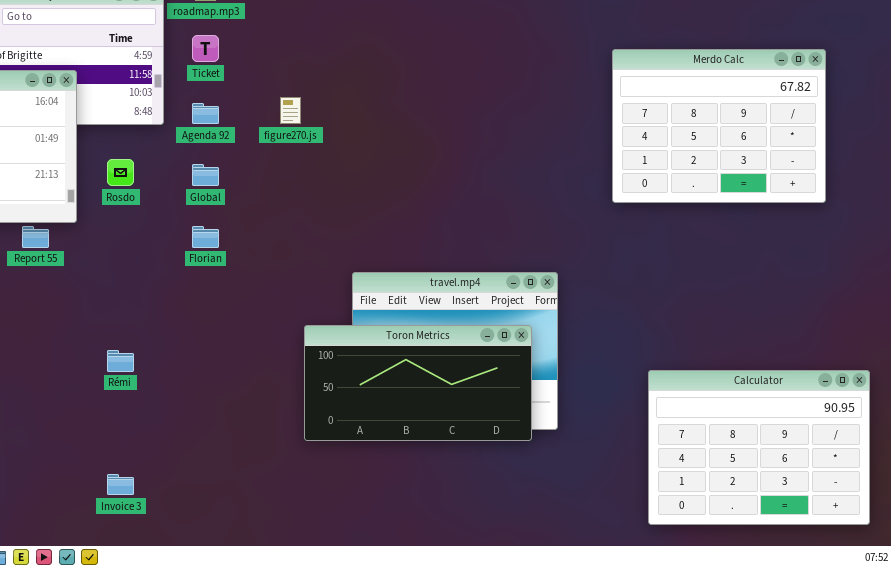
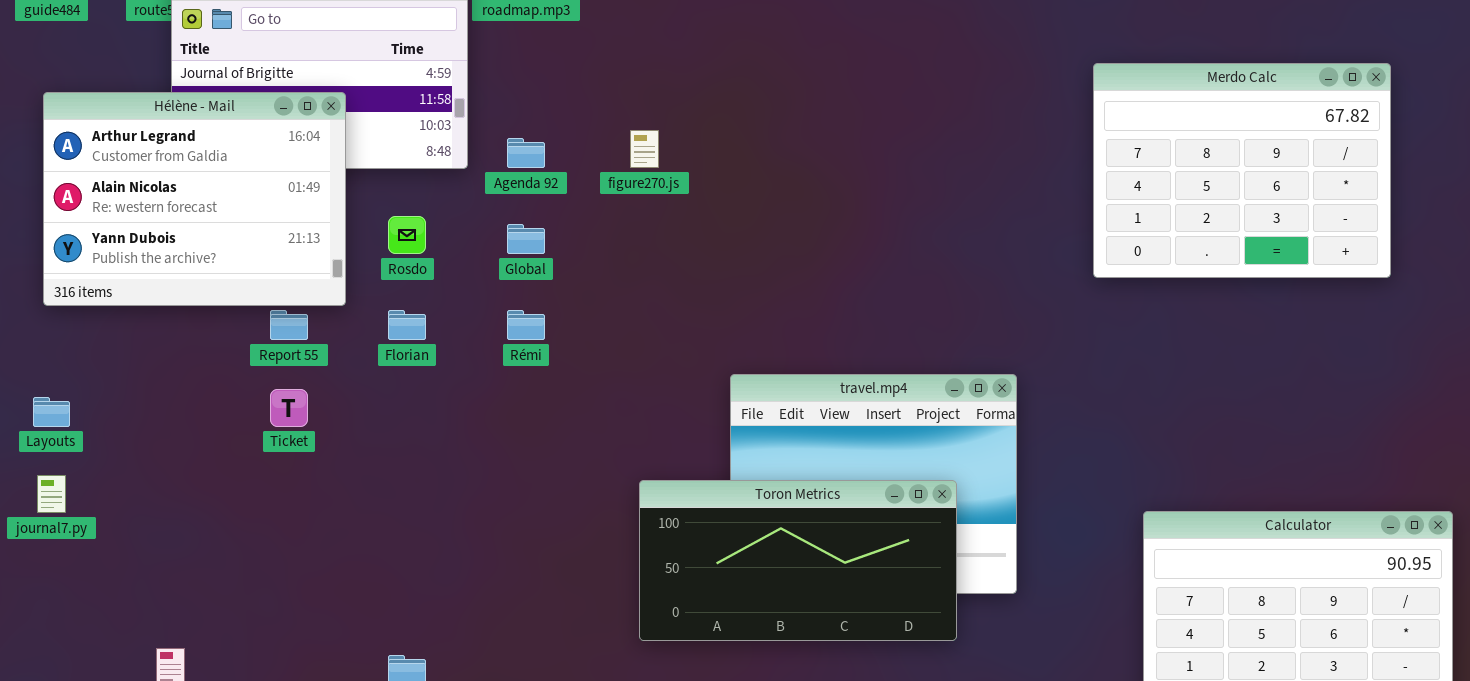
Ticket: [192,35,219,62] -> [270,389,308,427], moved
Florian: [192,226,219,248] -> [388,310,426,340], moved
Toron Metrics: [304,325,532,441] -> [639,480,957,641], moved
Rémi: [107,350,134,372] -> [507,310,545,340], moved

